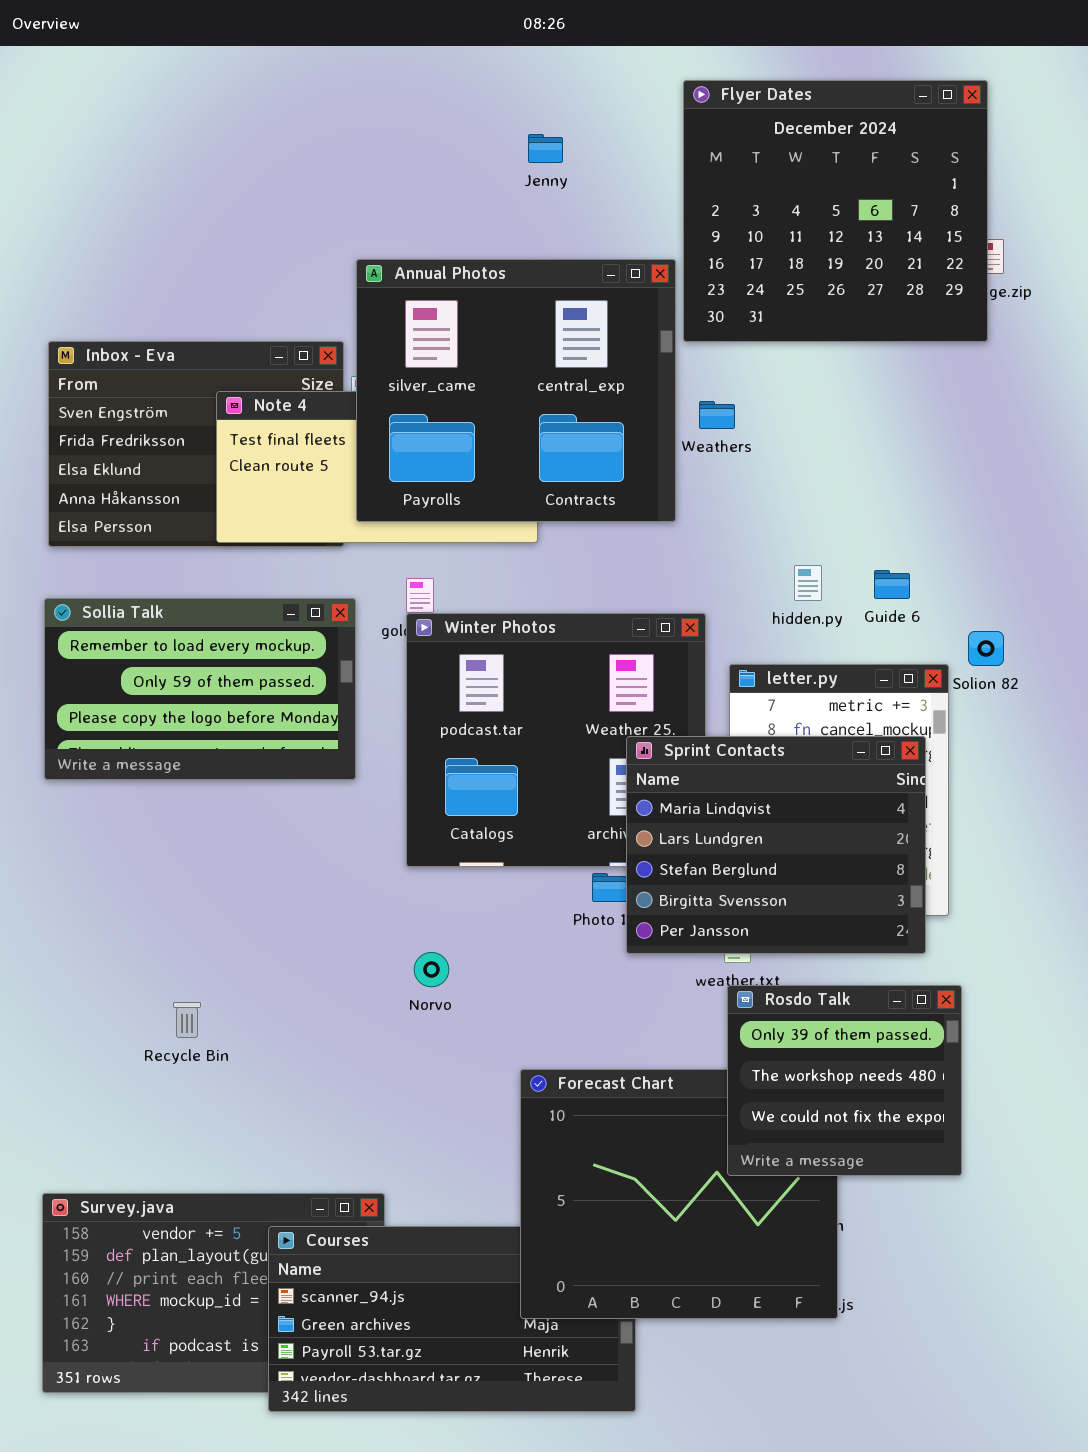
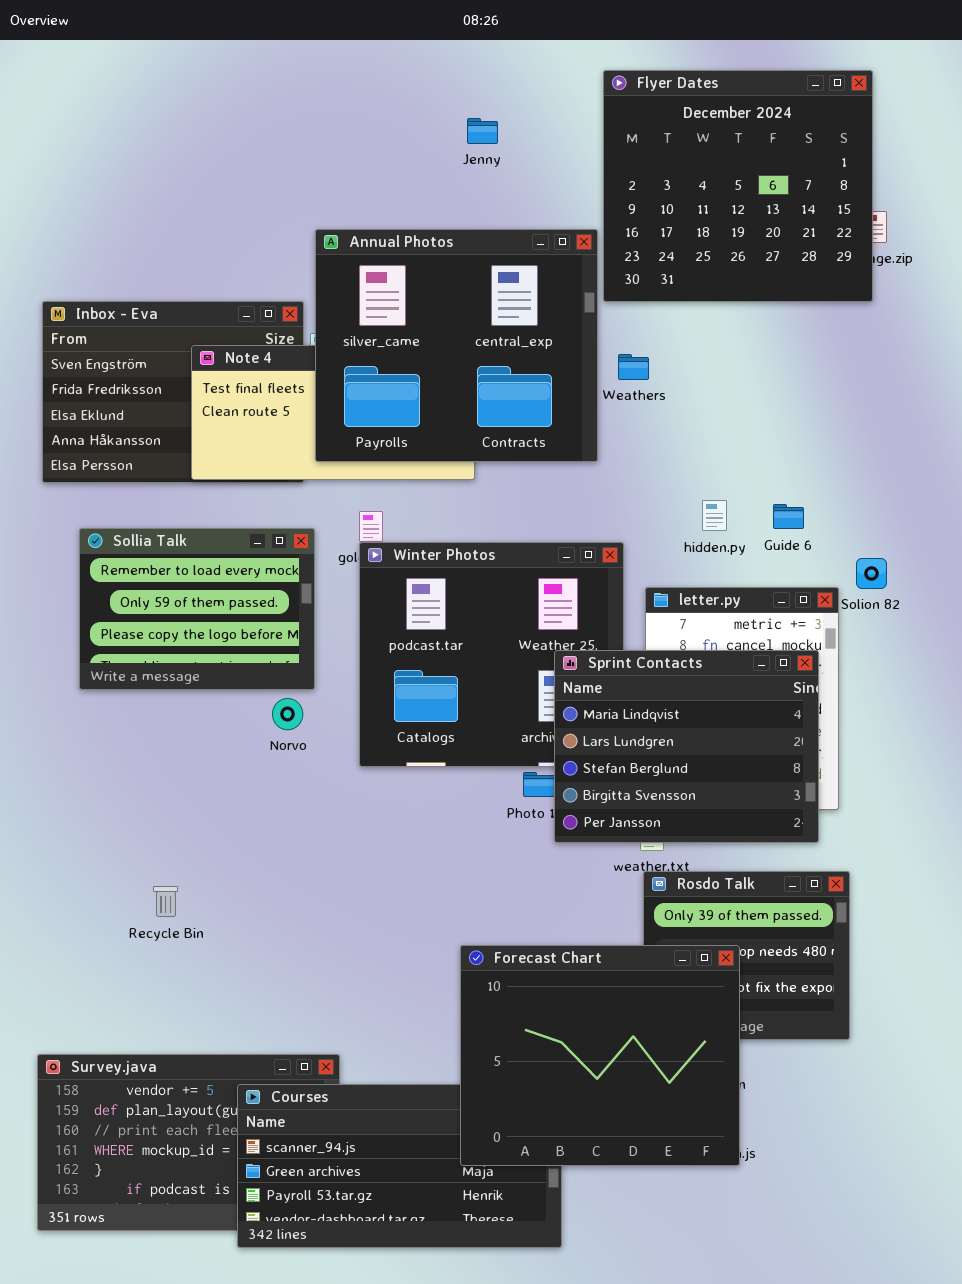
Sollia Talk: [44,598,356,780] -> [79,528,315,690], resized
Norvo: [414,952,449,987] -> [272,698,303,730], moved
Forecast Chart: [520,1069,838,1319] -> [460,945,740,1166], raised

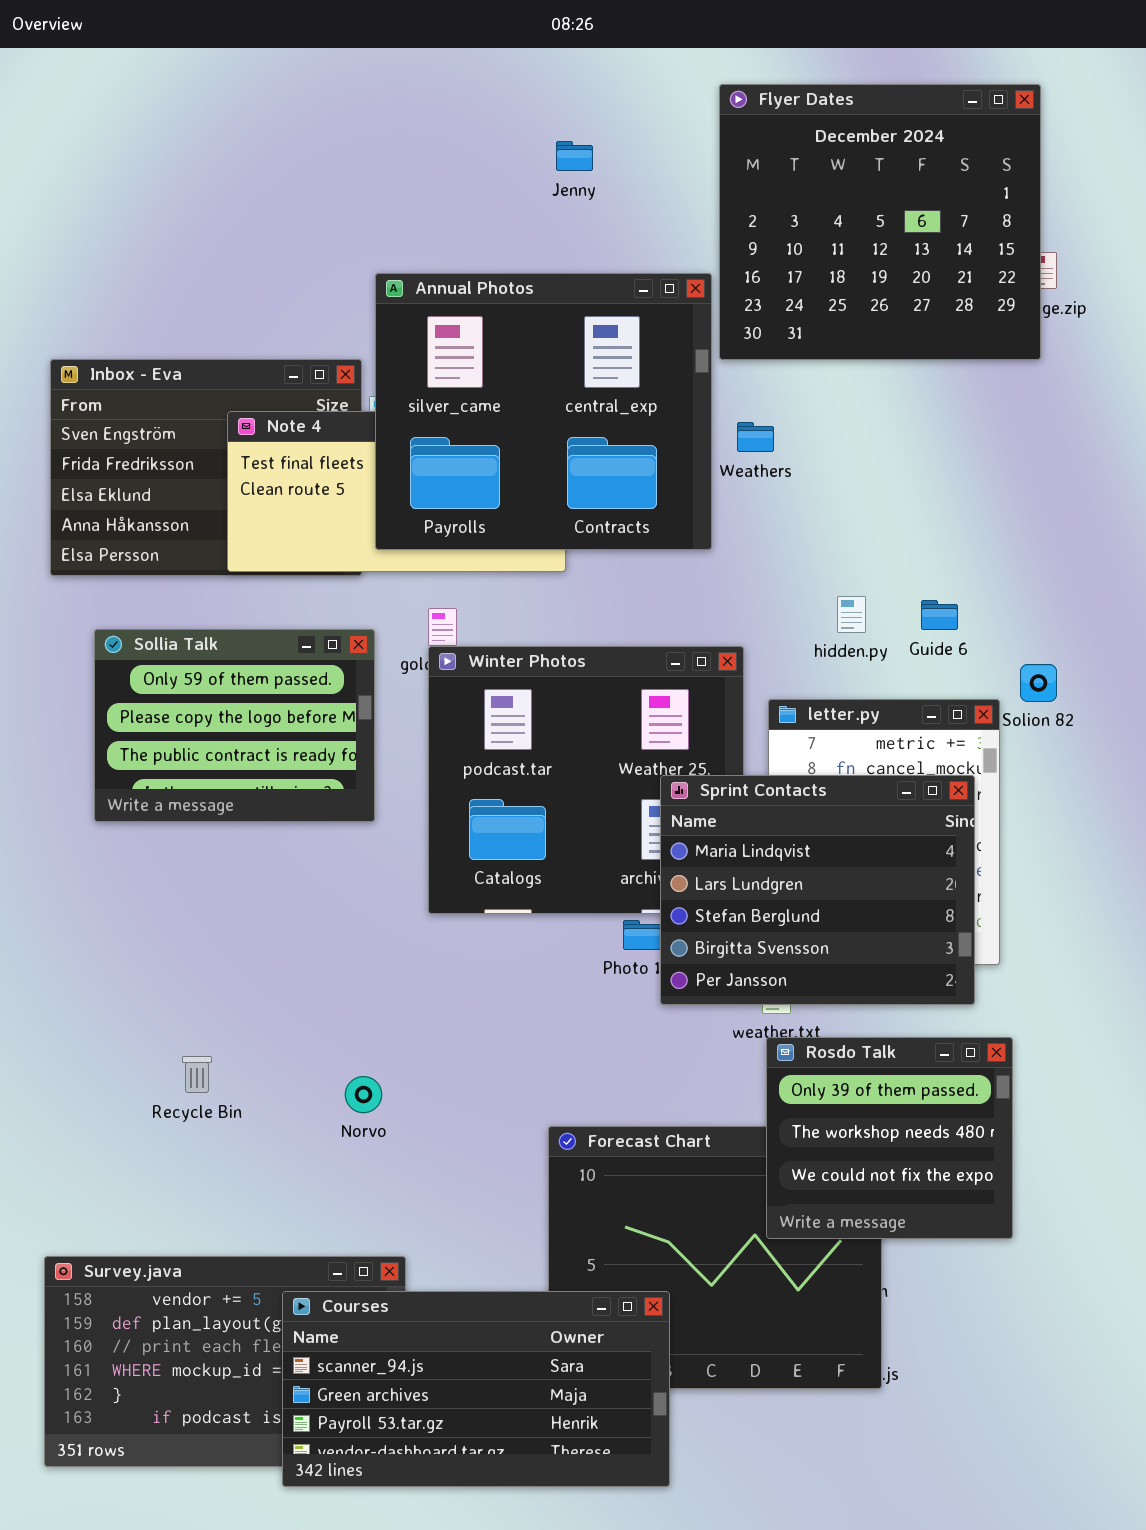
Sollia Talk: [79,528,315,690] -> [94,629,375,822], scrolled down 1 row
Norvo: [272,698,303,730] -> [345,1076,382,1113], moved
Rosdo Talk: [643,871,850,1040] -> [766,1037,1013,1239], raised
Courses: [237,1084,562,1248] -> [282,1291,670,1487], raised

